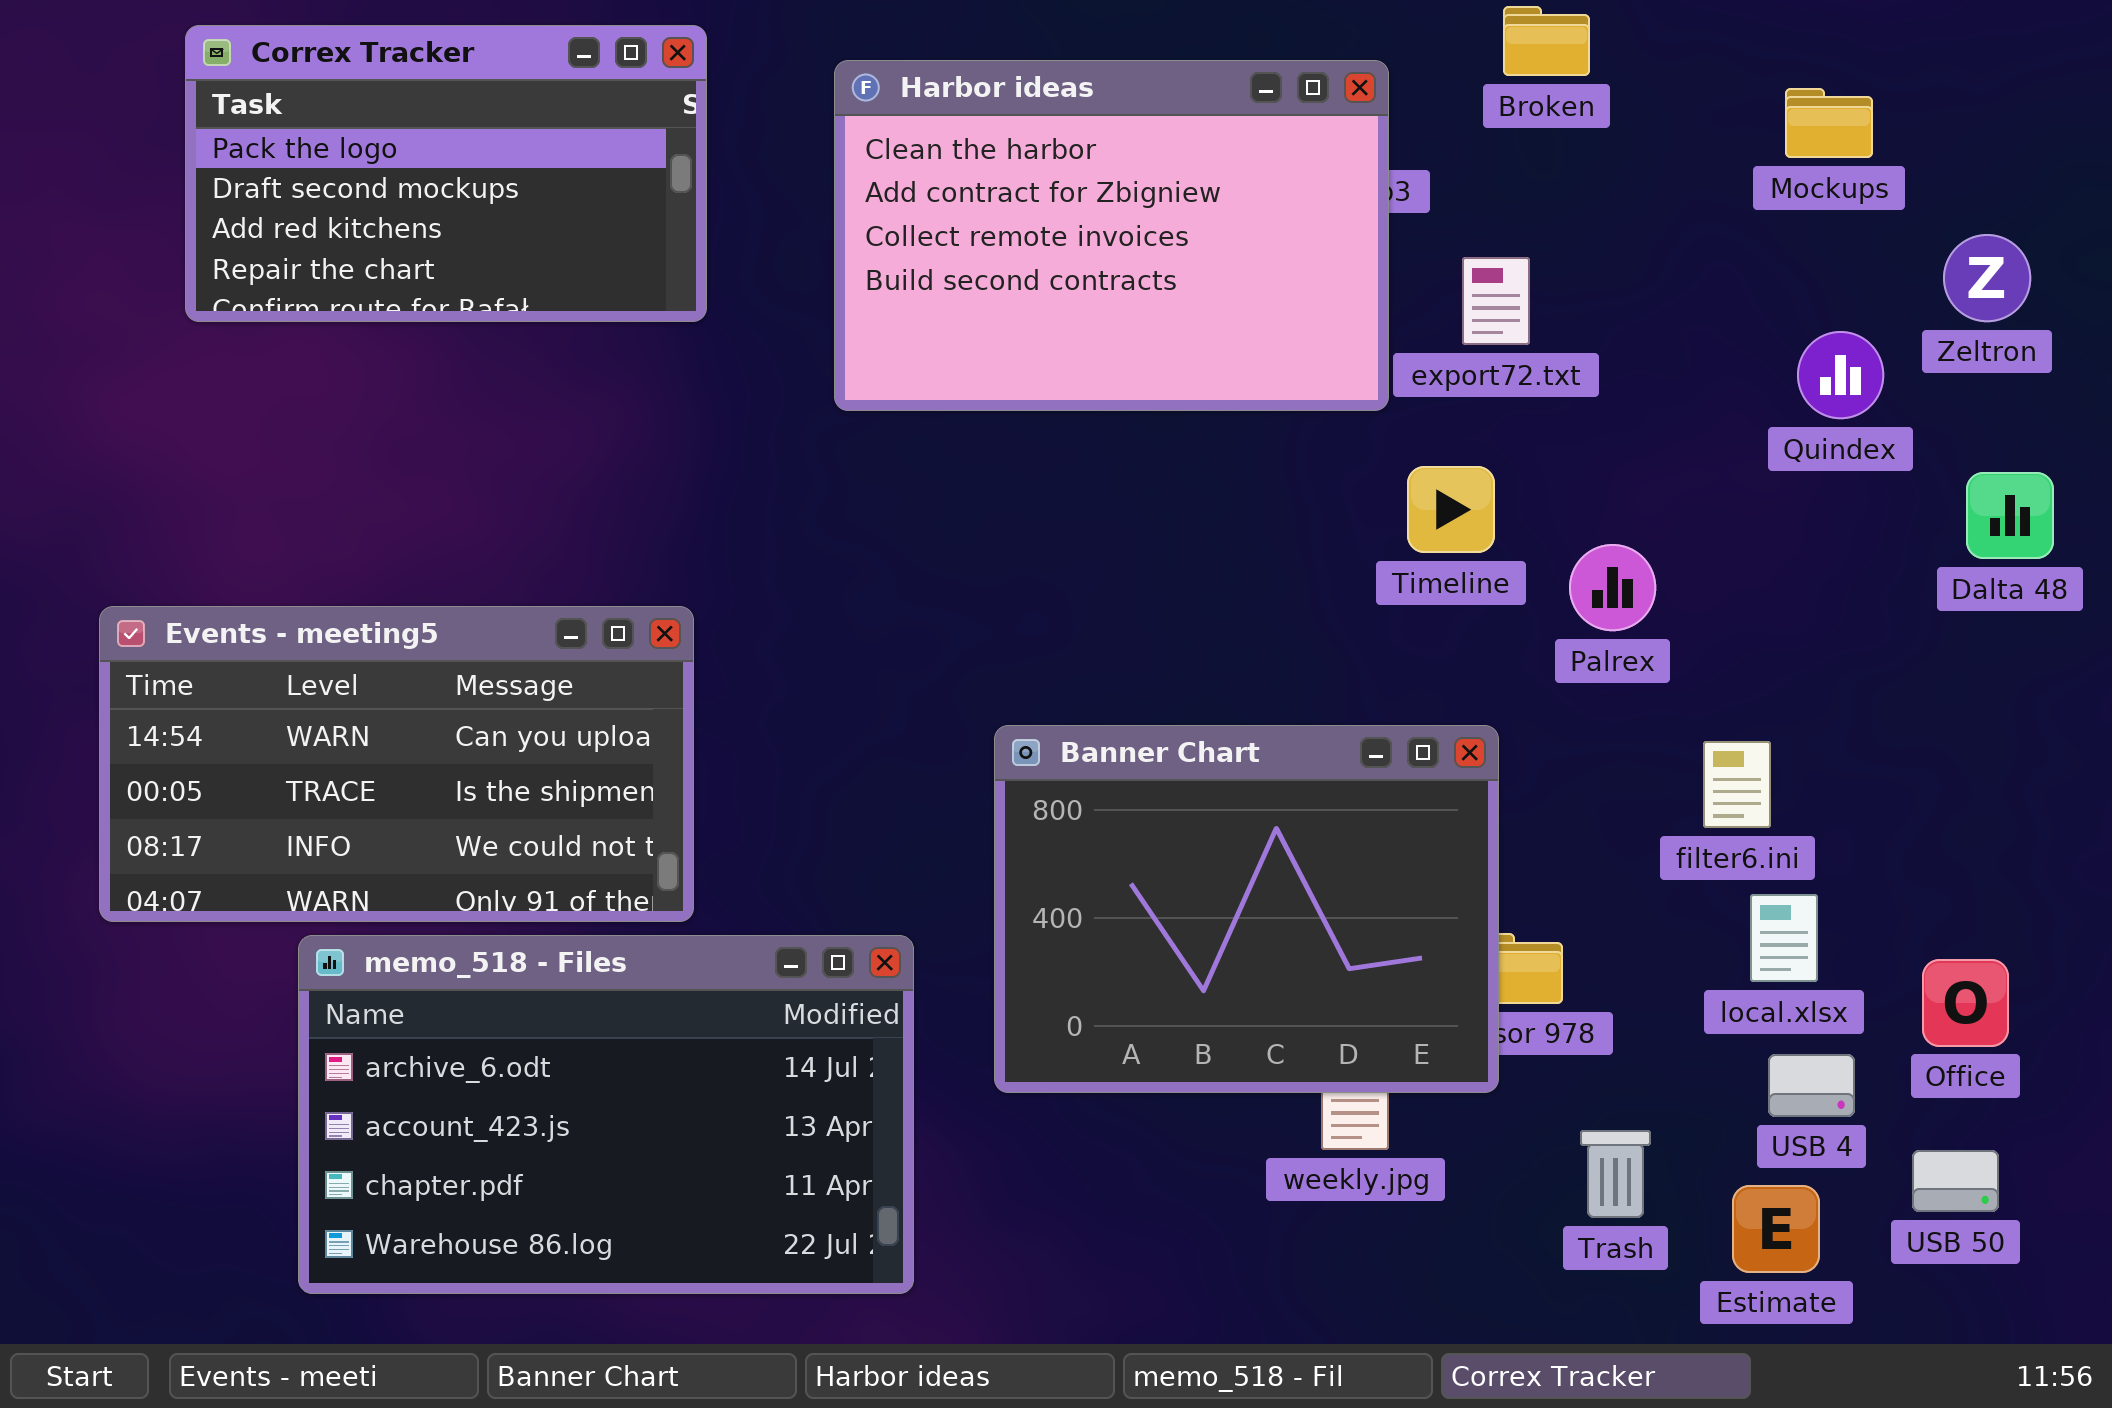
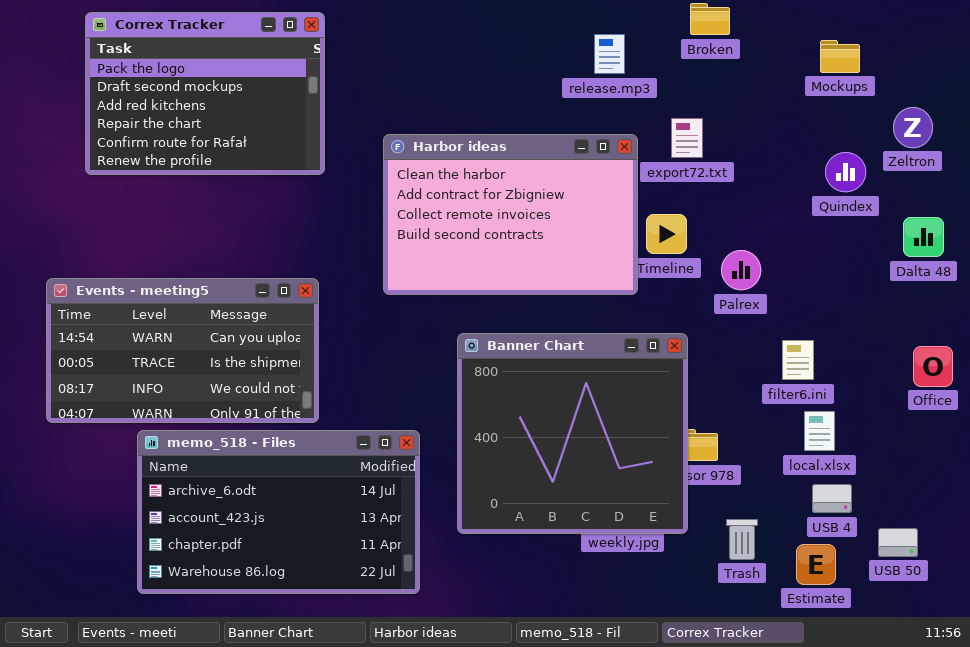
Correx Tracker: [185,25,707,322] -> [85,12,325,175], resized
Harbor ideas: [834,60,1389,411] -> [383,134,638,295], moved
Banner Chart: [994,725,1499,1093] -> [457,333,688,534], resized
Office: [1922,959,2009,1047] -> [913,346,953,387], moved

